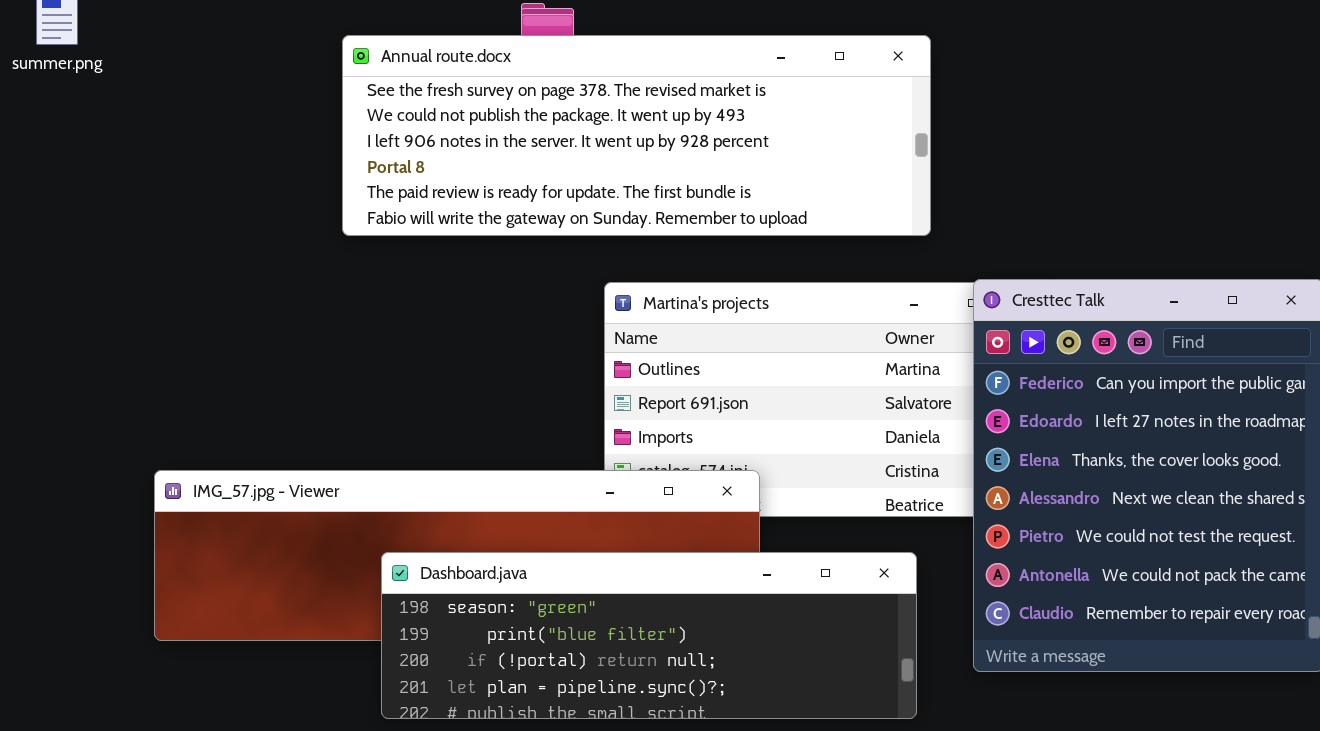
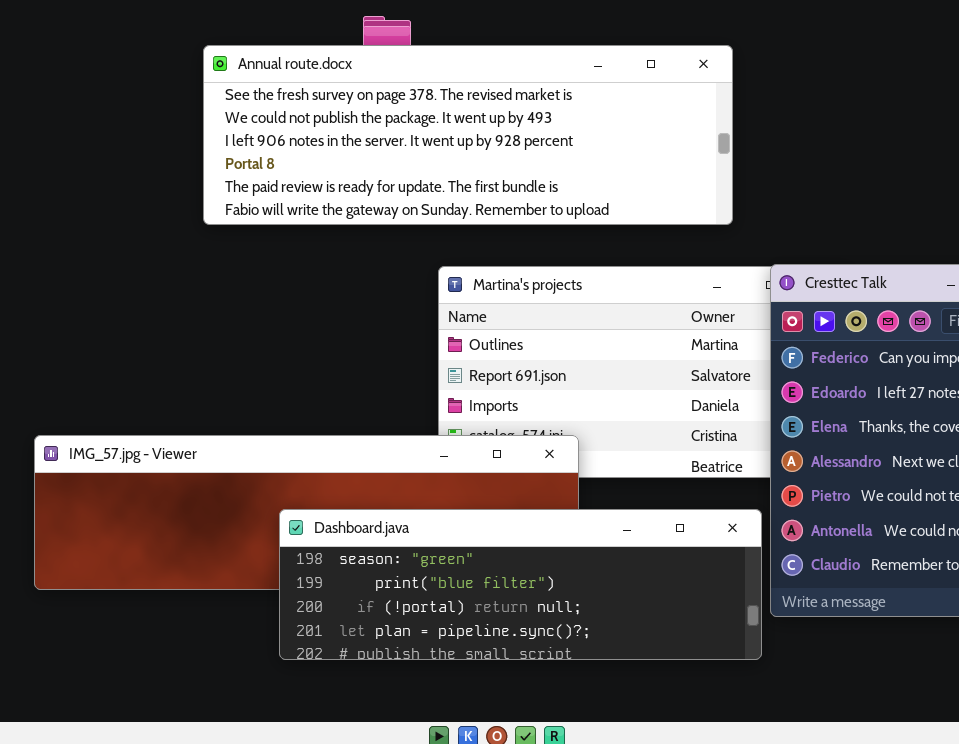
Dashboard.java: [381,552,917,719] -> [279,509,762,660], moved

